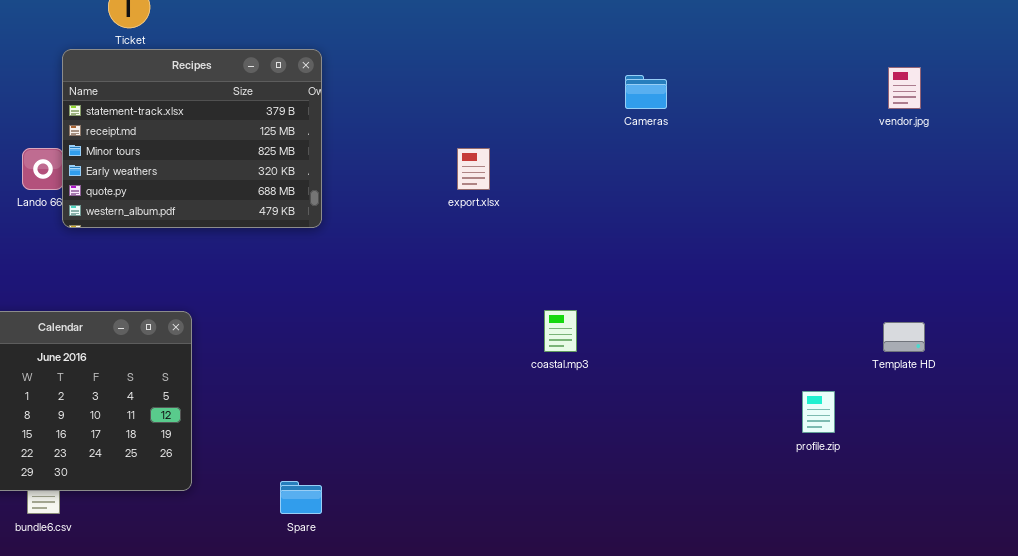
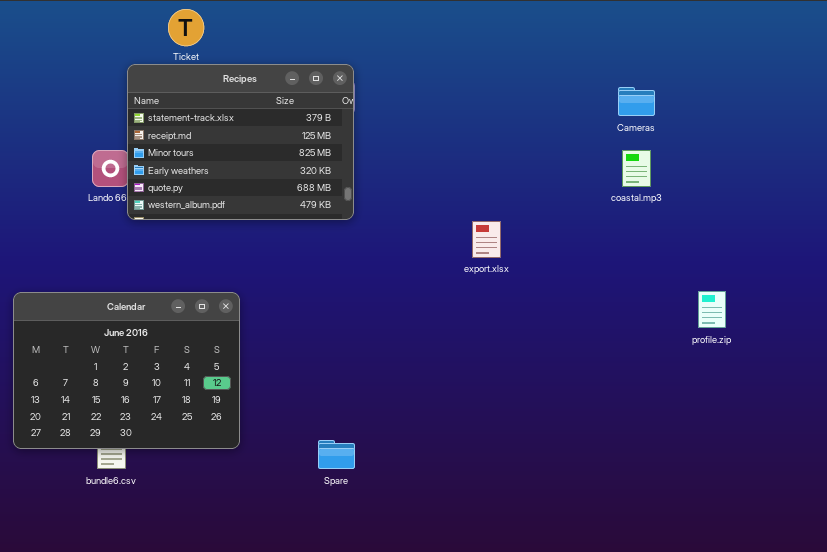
export.xlsx: [457,148,490,190] -> [472,221,501,258], moved
coastal.mp3: [544,310,577,352] -> [622,150,651,187], moved
profile.zip: [802,391,835,433] -> [698,291,726,328], moved

